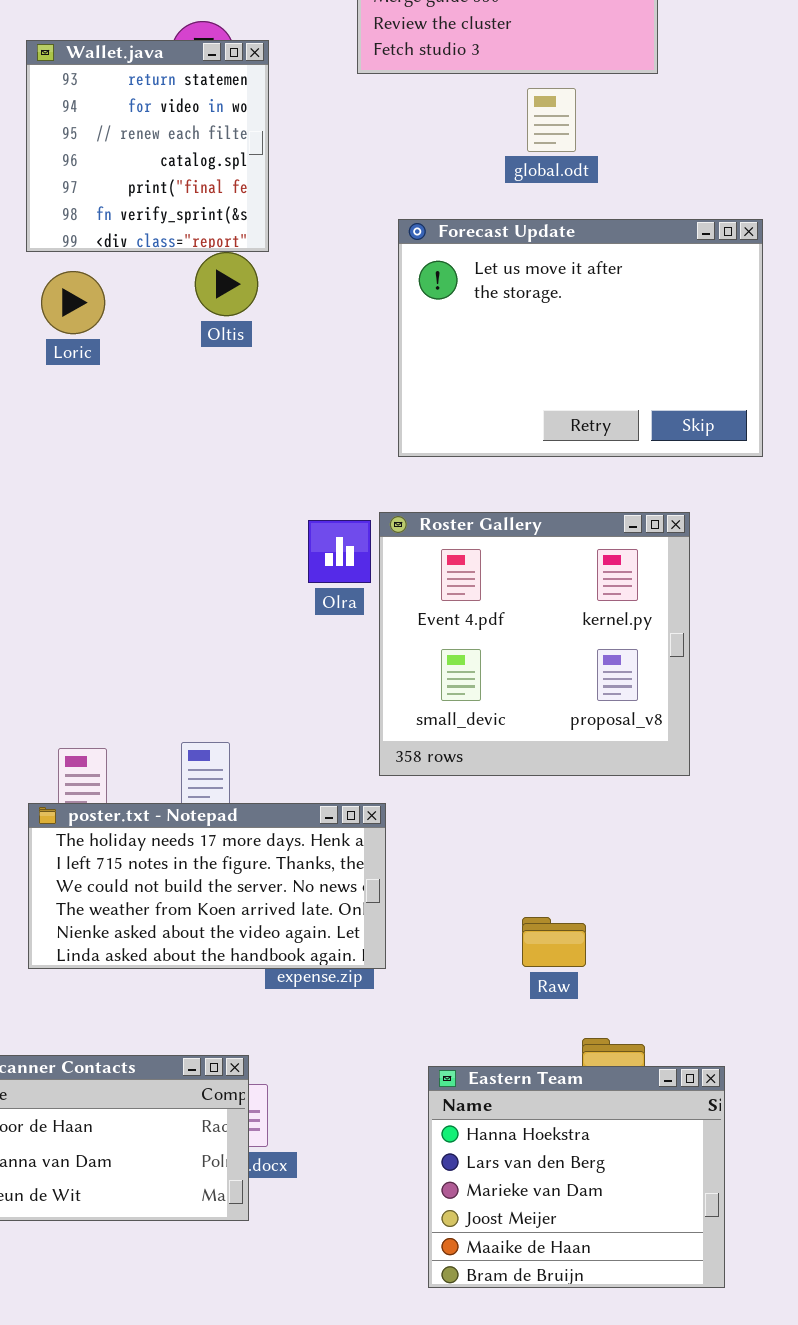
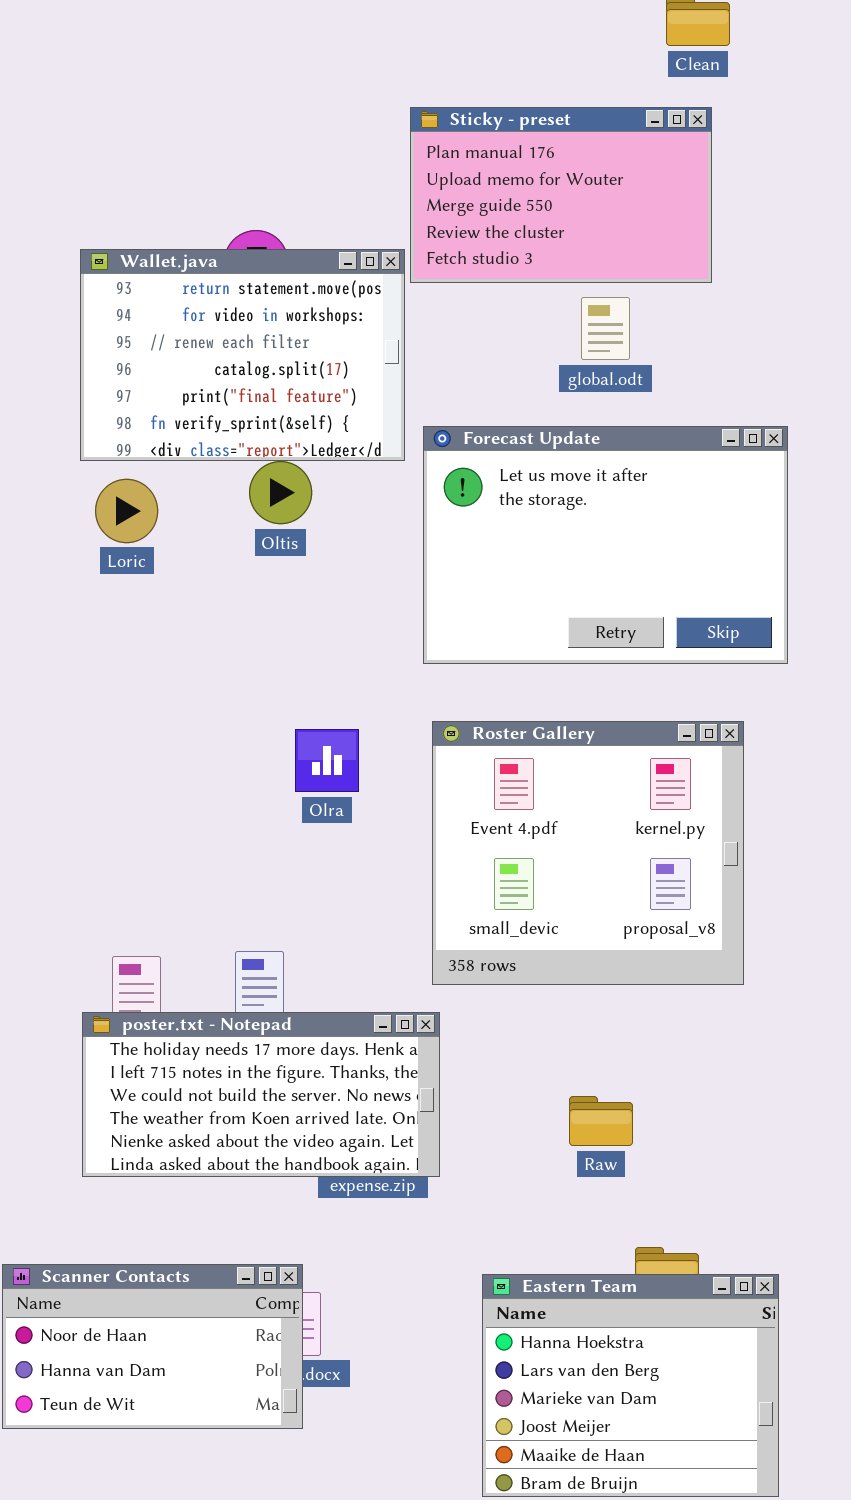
Wallet.java: [26,40,269,252] -> [80,249,405,461], resized
Forecast Update: [398,219,763,457] -> [423,426,788,664], moved
Olra: [308,520,371,583] -> [295,729,359,792], moved
Raw: [522,917,586,967] -> [569,1096,633,1146], moved

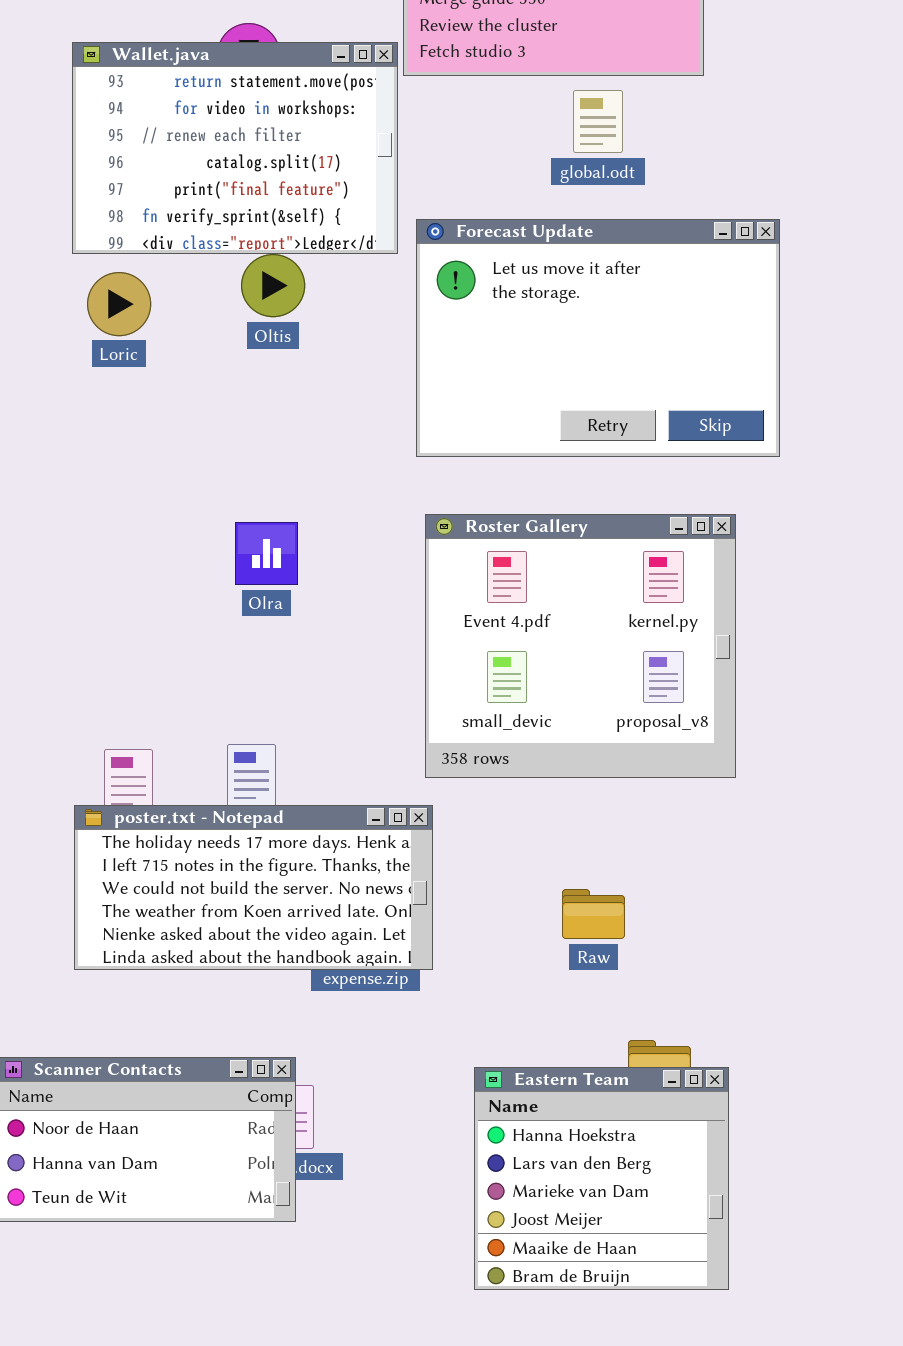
Olra: [295,729,359,792] -> [235,522,298,585], moved
Eastern Team: [482,1274,779,1497] -> [474,1067,729,1290], resized

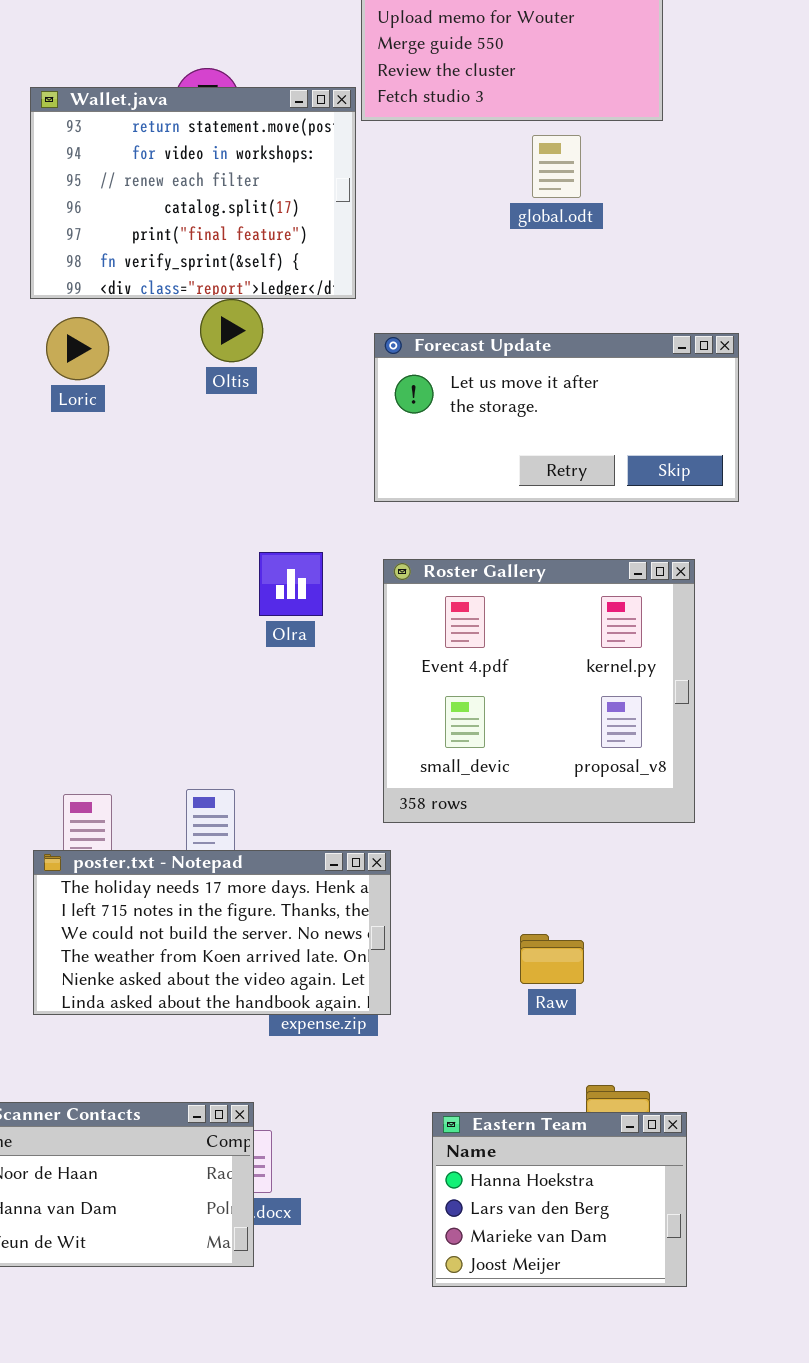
Forecast Update: [416,219,780,457] -> [374,333,739,502], resized
Olra: [235,522,298,585] -> [259,552,323,616], moved
Eastern Team: [474,1067,729,1290] -> [432,1112,687,1287], resized

